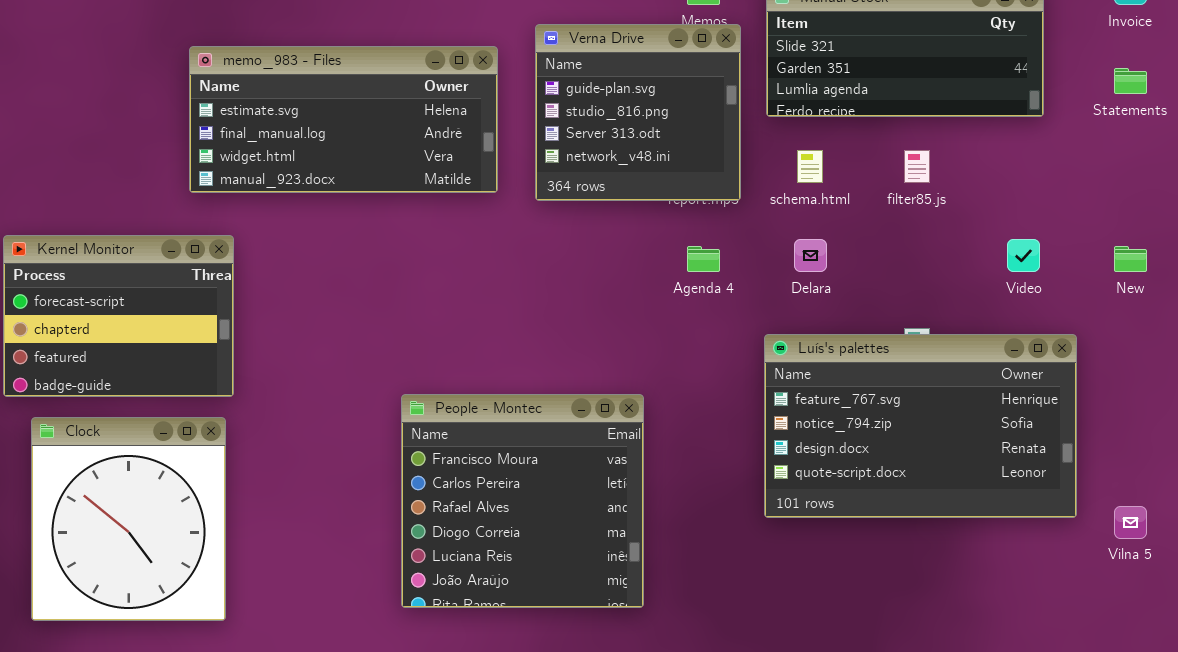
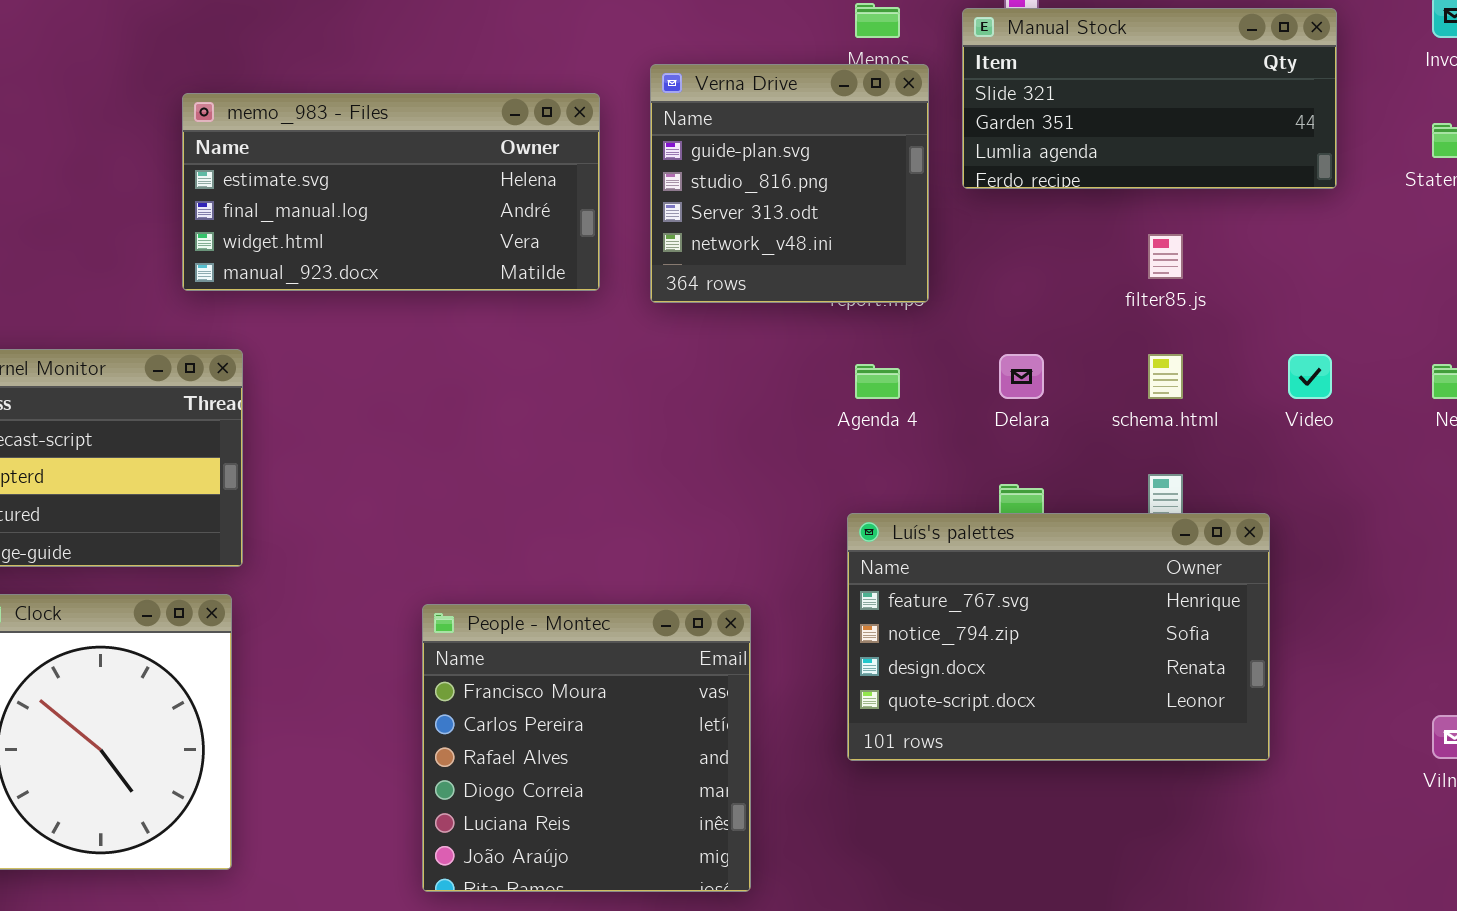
schema.html: [797,150,823,183] -> [1148,354,1183,399], moved
Luís's palettes: [764,334,1077,518] -> [847,513,1270,761], moved
People - Montec: [401,394,644,608] -> [422,604,751,892], moved

